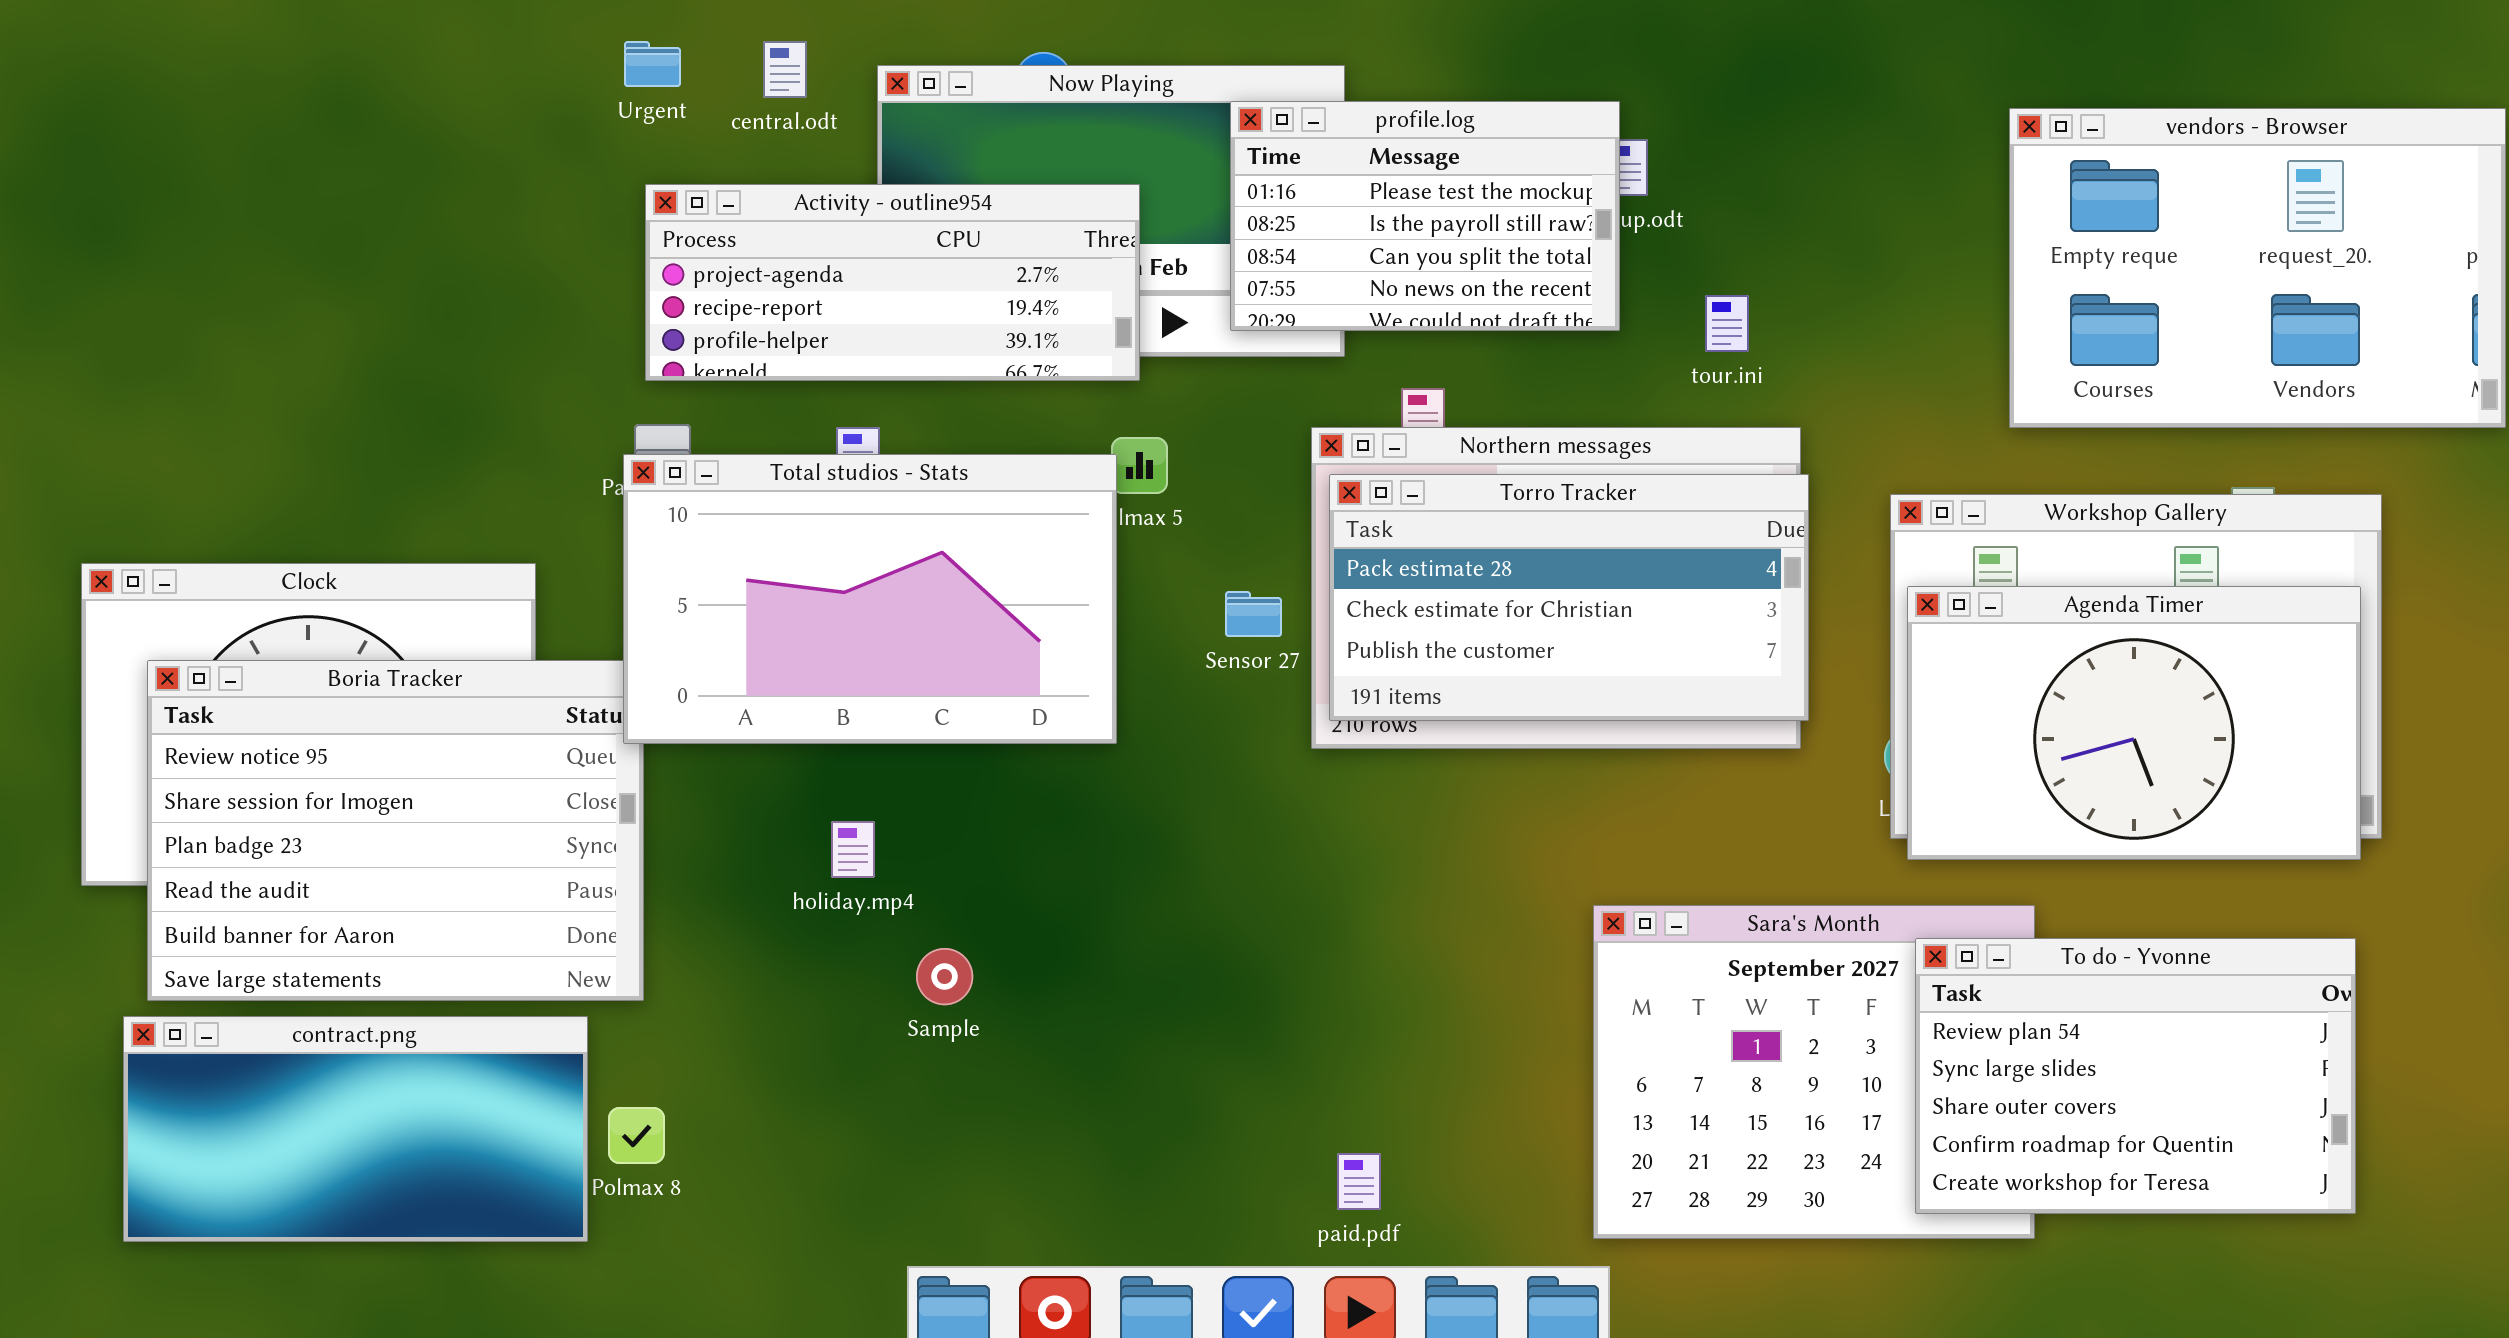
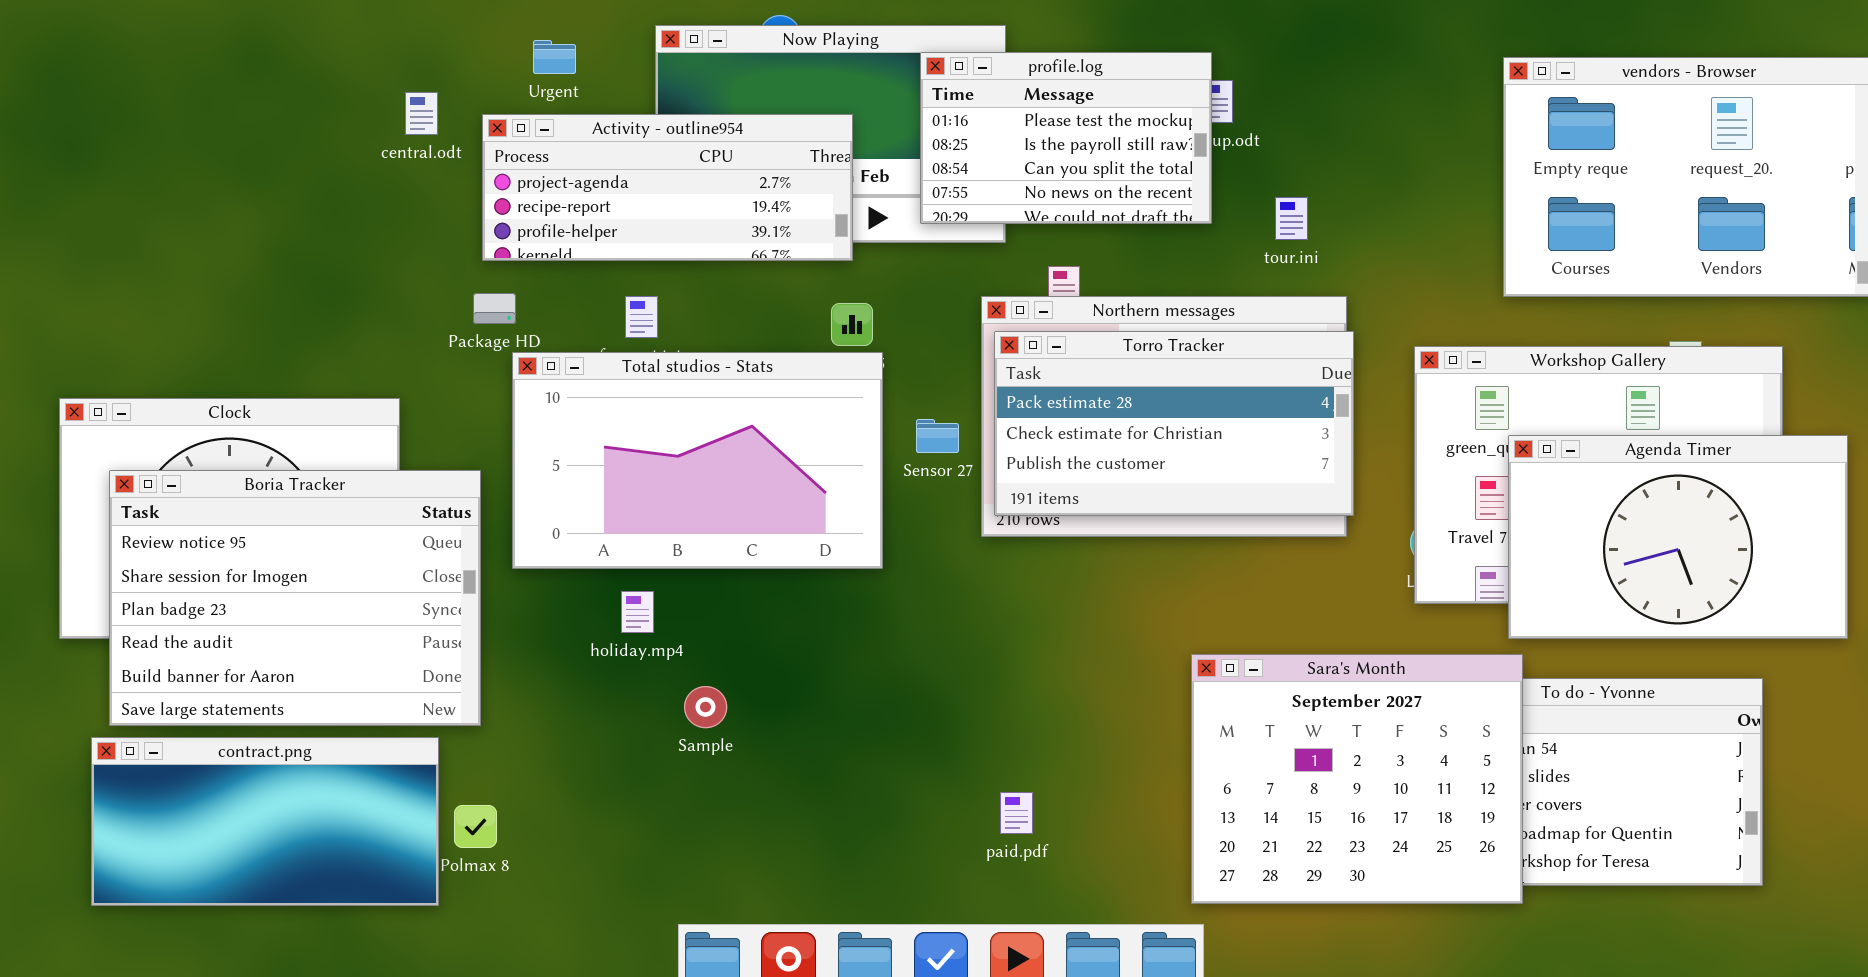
Urgent: [624,41,681,87] -> [533,40,576,74], moved
central.odt: [763,41,807,98] -> [405,92,438,135], moved
Total studios - Stats: [623,454,1117,744] -> [512,352,883,569], moved
Agenda Timer: [1907,586,2361,860] -> [1508,435,1848,639], moved
Sara's Month: [1593,905,2035,1239] -> [1191,654,1523,904], raised
paid.pdf: [1337,1153,1381,1210] -> [1000,792,1033,834], moved

